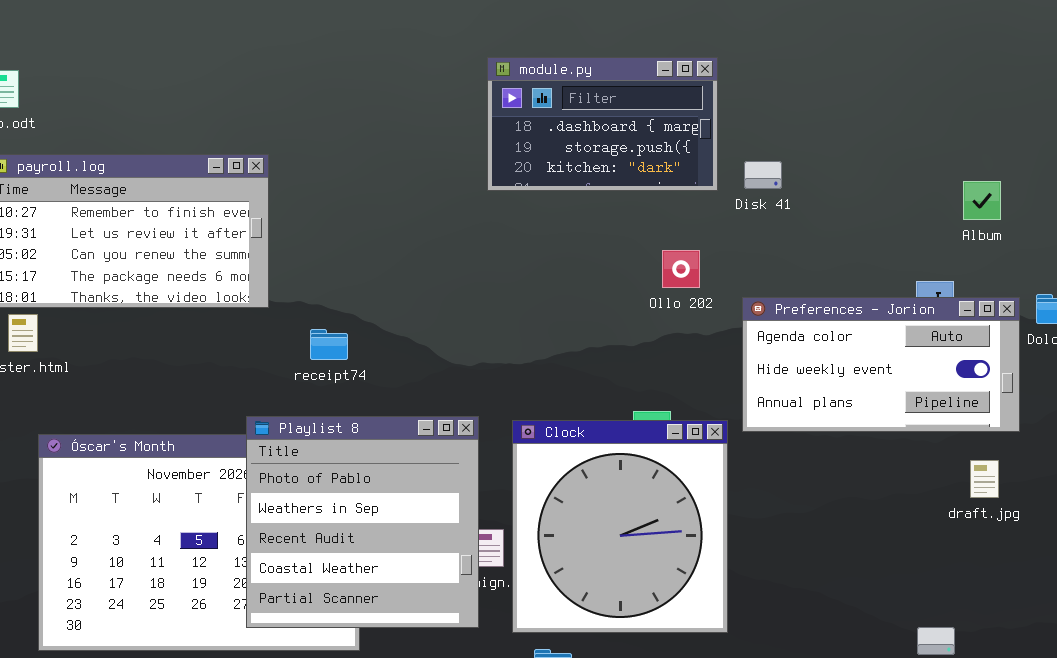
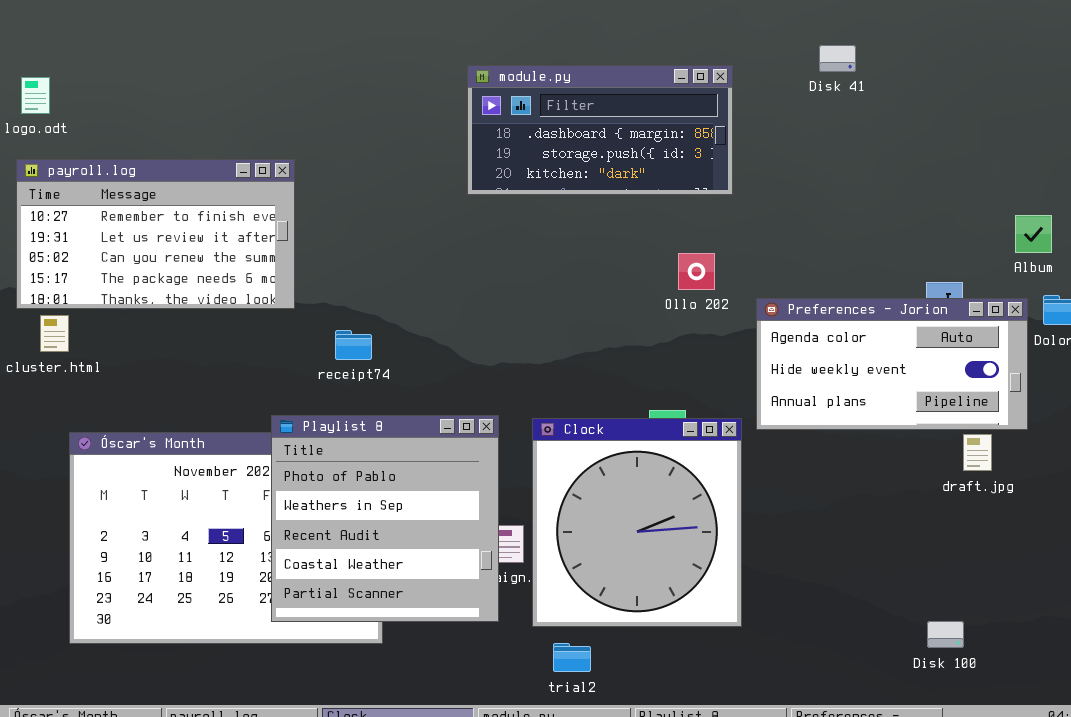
module.py: [487,57,718,191] -> [467,65,733,195], resized
Disk 41: [744,161,782,189] -> [819,45,856,72], moved
Album: [963,181,1001,220] -> [1015,215,1052,253], moved
draft.jpg: [970,460,999,498] -> [963,434,992,471], moved

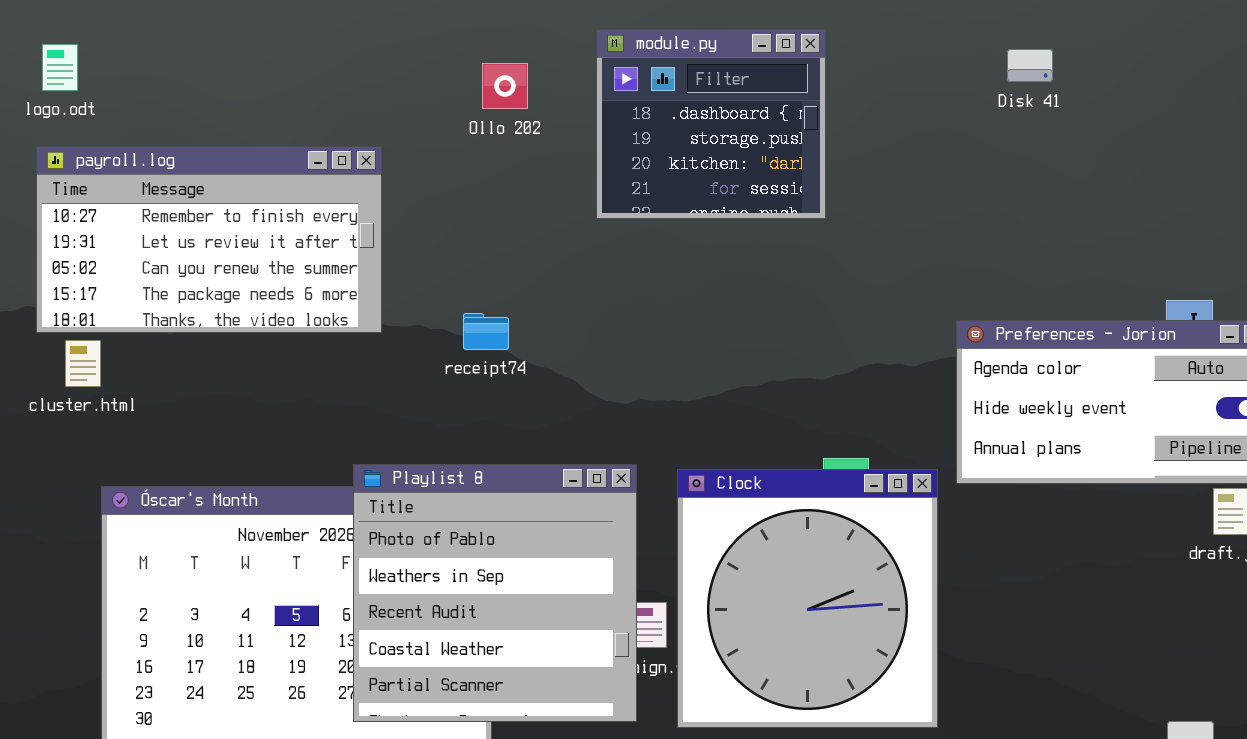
Disk 41: [819,45,856,72] -> [1007,49,1053,82], moved
module.py: [467,65,733,195] -> [596,29,826,219], resized
Ollo 202: [678,253,715,290] -> [482,63,528,109], moved
receipt74: [335,330,372,360] -> [463,313,509,350], moved

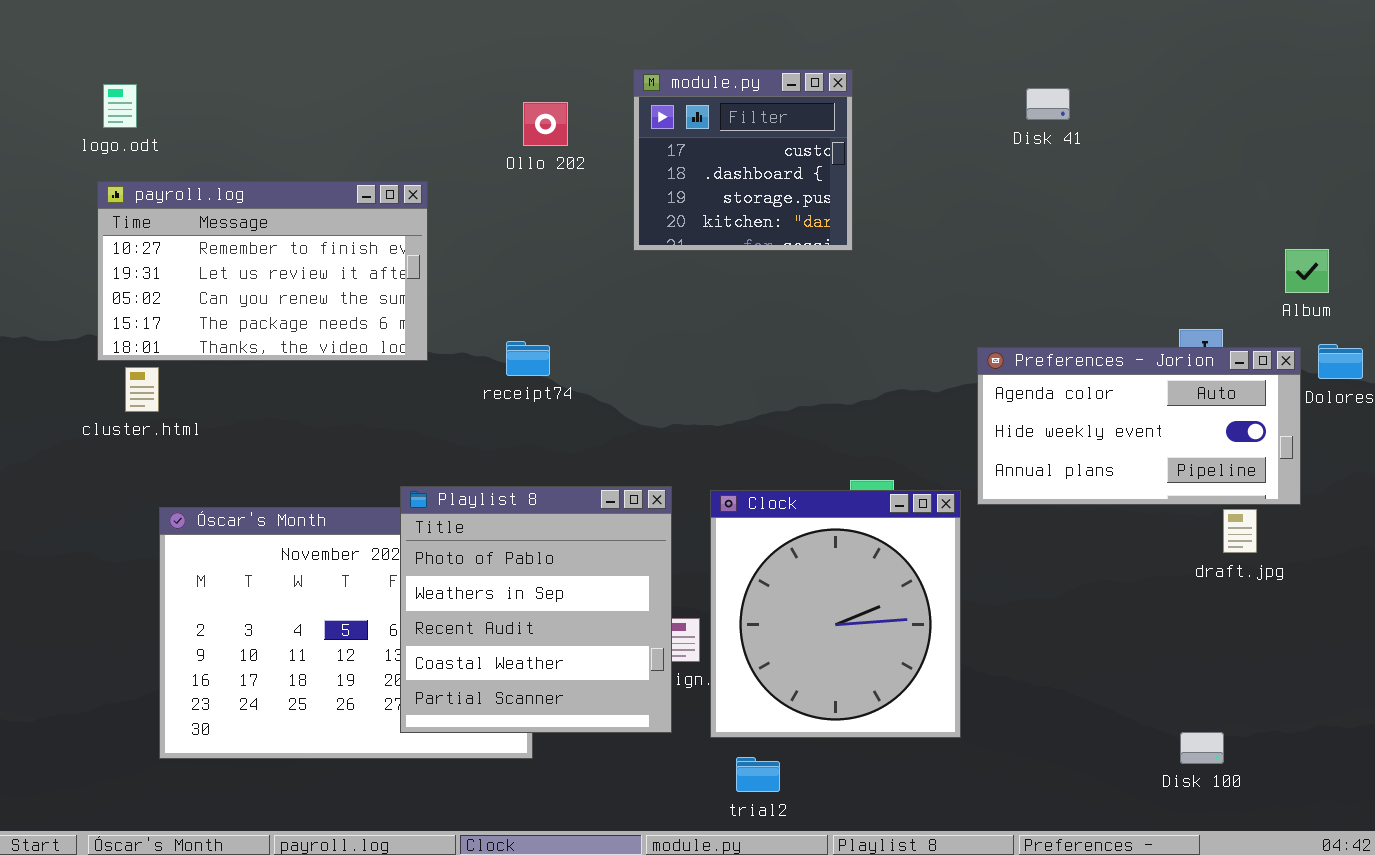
module.py: [596,29,826,219] -> [633,69,853,251], scrolled up 1 row

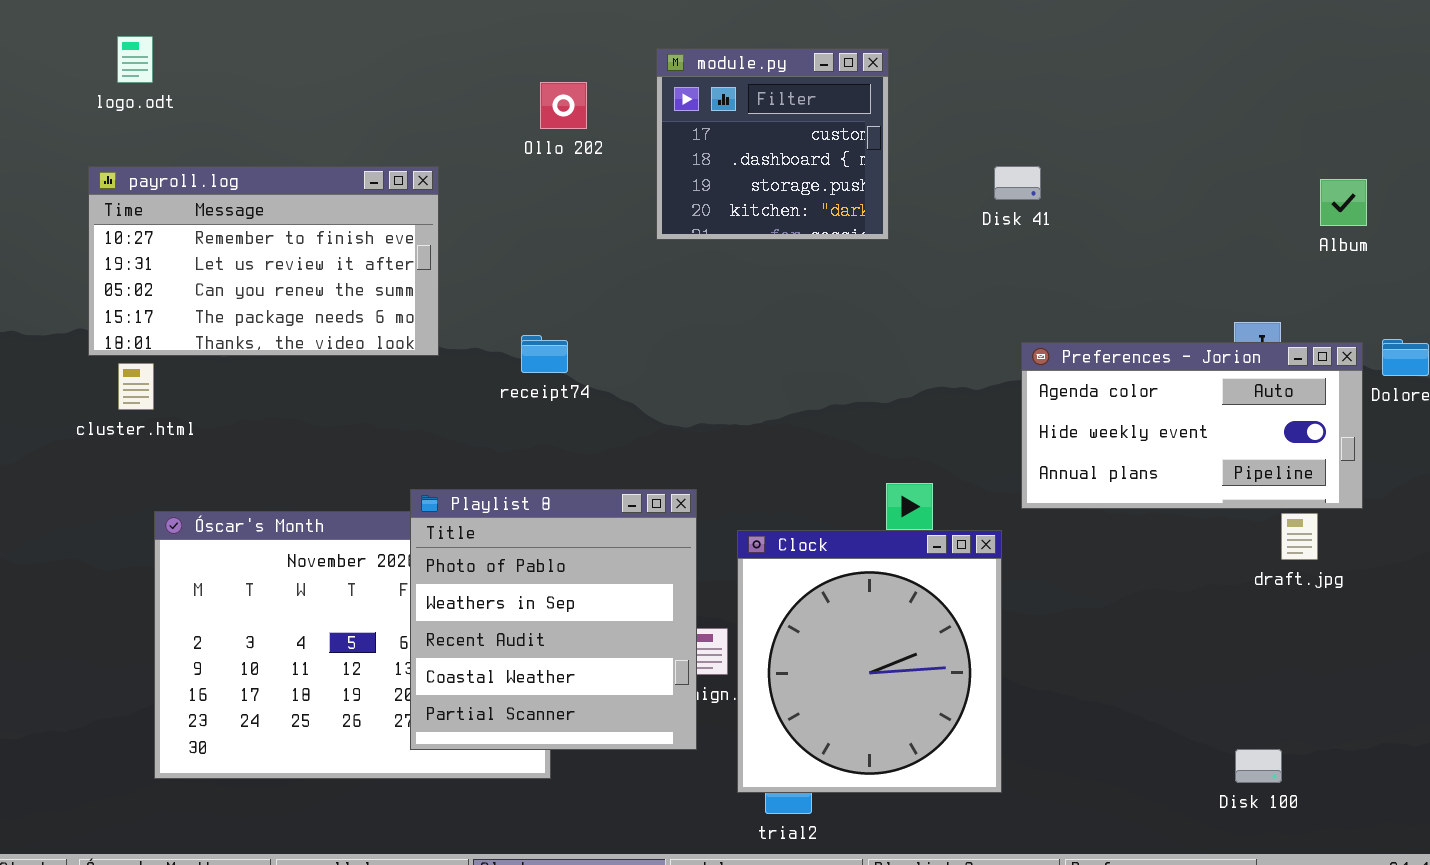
logo.odt: [103,84,137,128] -> [117,36,153,83], moved
Disk 41: [1026,88,1070,120] -> [994,166,1041,200], moved
Album: [1285,249,1329,293] -> [1320,179,1367,226], moved
Clock: [710,490,961,738] -> [737,530,1002,793], moved

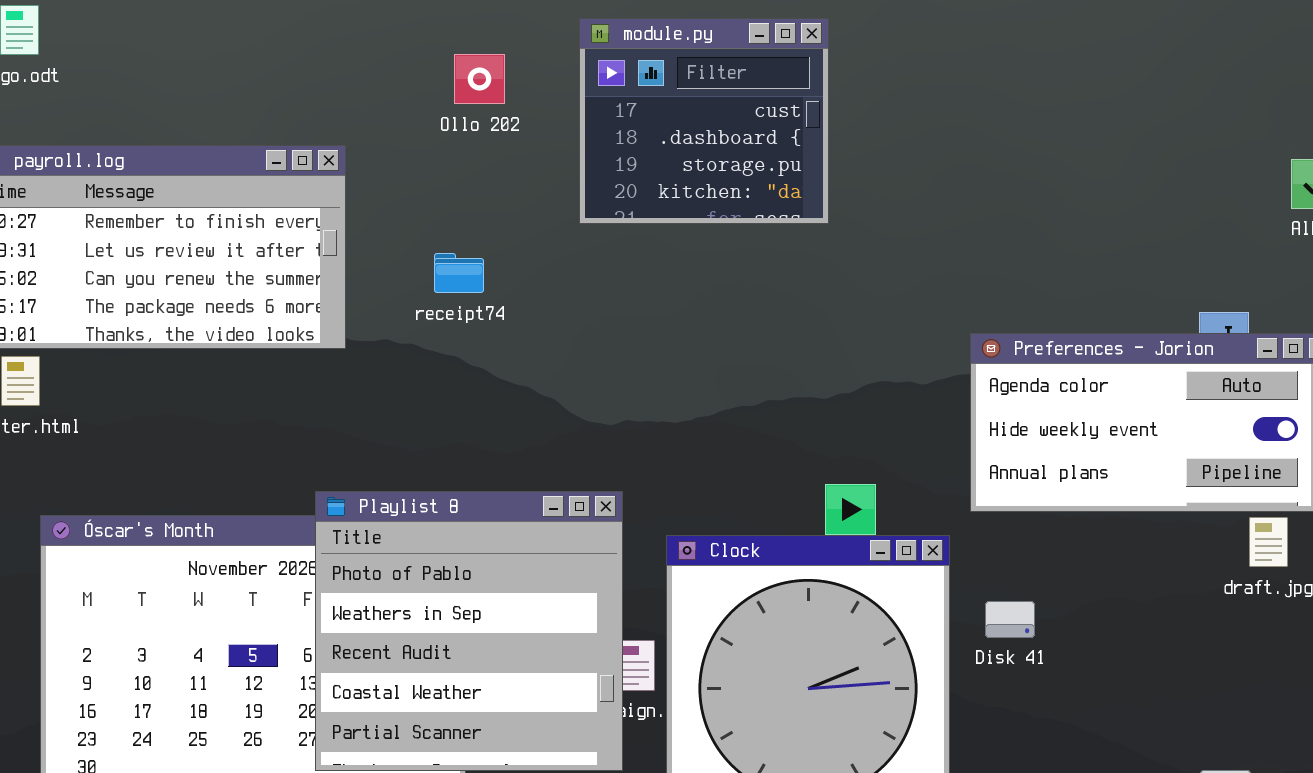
Disk 41: [994,166,1041,200] -> [985,601,1035,638], moved
receipt74: [521,335,568,373] -> [434,253,484,293], moved

